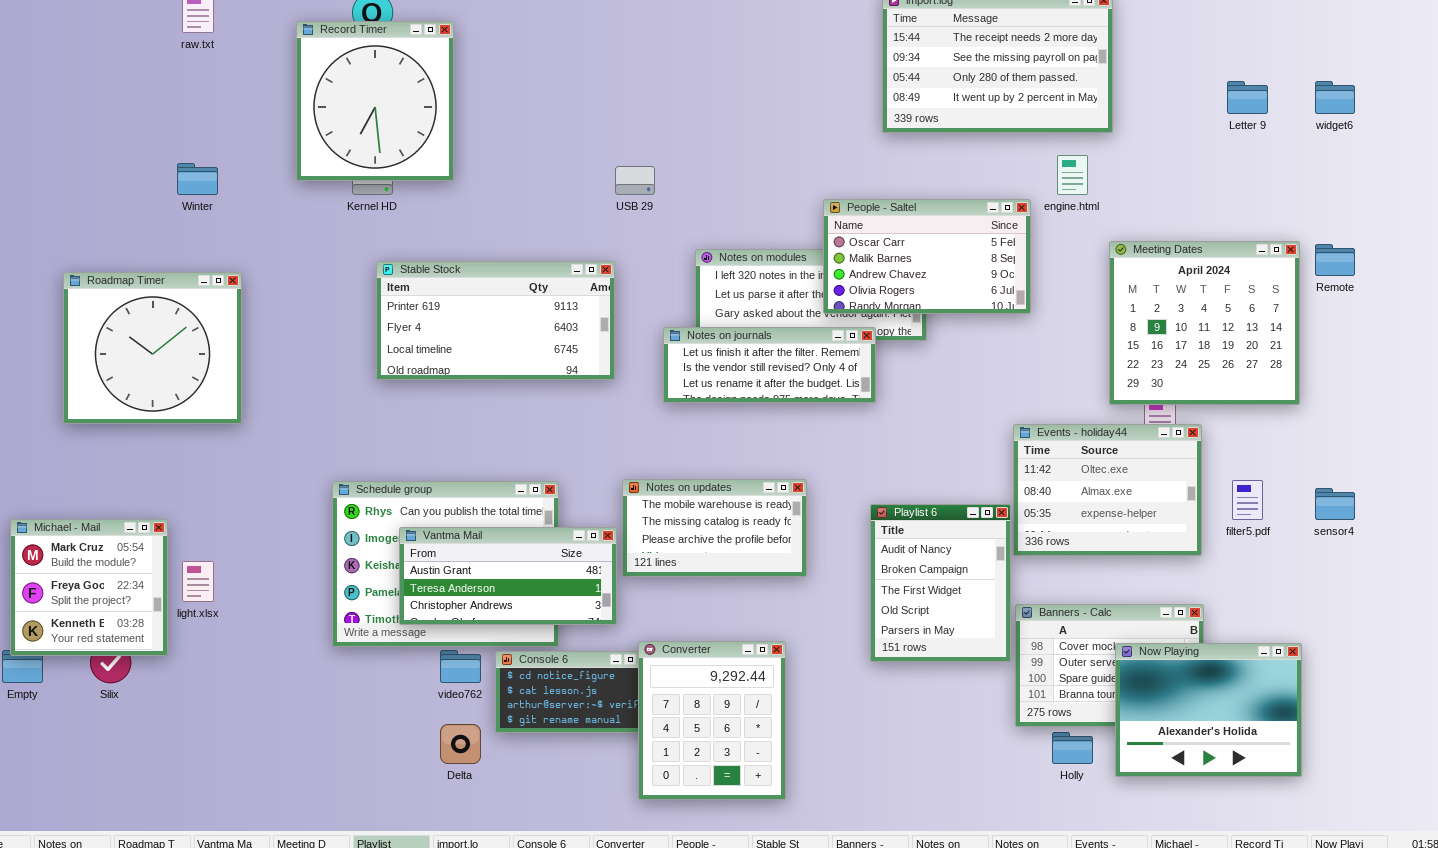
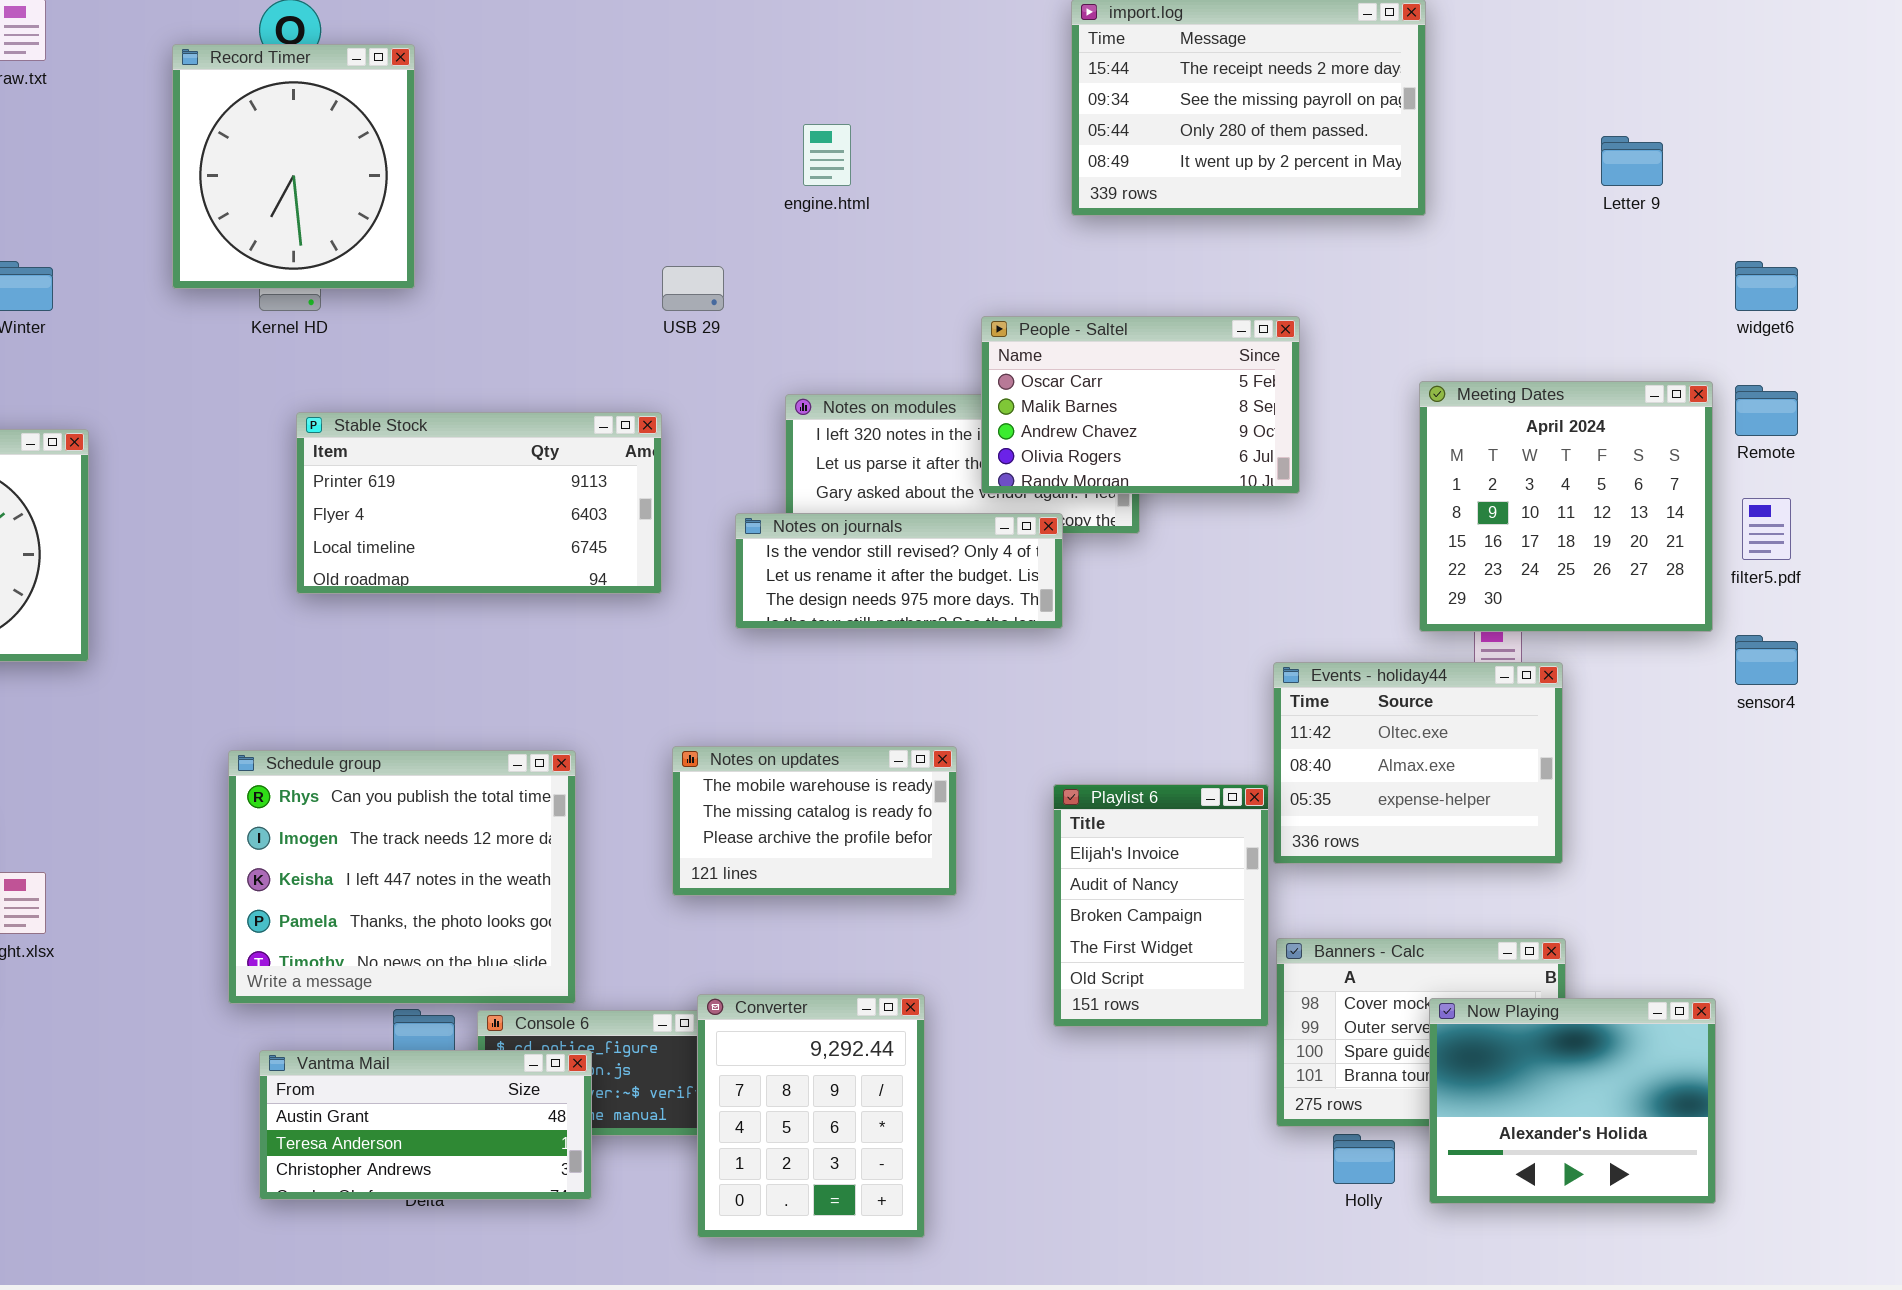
widget6: [1315,81,1355,114] -> [1735,261,1798,311], moved
engine.html: [1057,155,1088,195] -> [803,124,851,186], moved
Notes on journals: [663,327,876,403] -> [735,513,1063,629], scrolled down 1 row
filter5.pdf: [1232,480,1263,520] -> [1742,498,1791,560], moved
sensor4: [1315,488,1355,520] -> [1735,635,1798,685], moved
Playlist 6: [870,504,1011,662] -> [1053,784,1269,1027], scrolled up 1 row
Vantma Mail: [399,527,617,625] -> [259,1050,592,1200], moved

